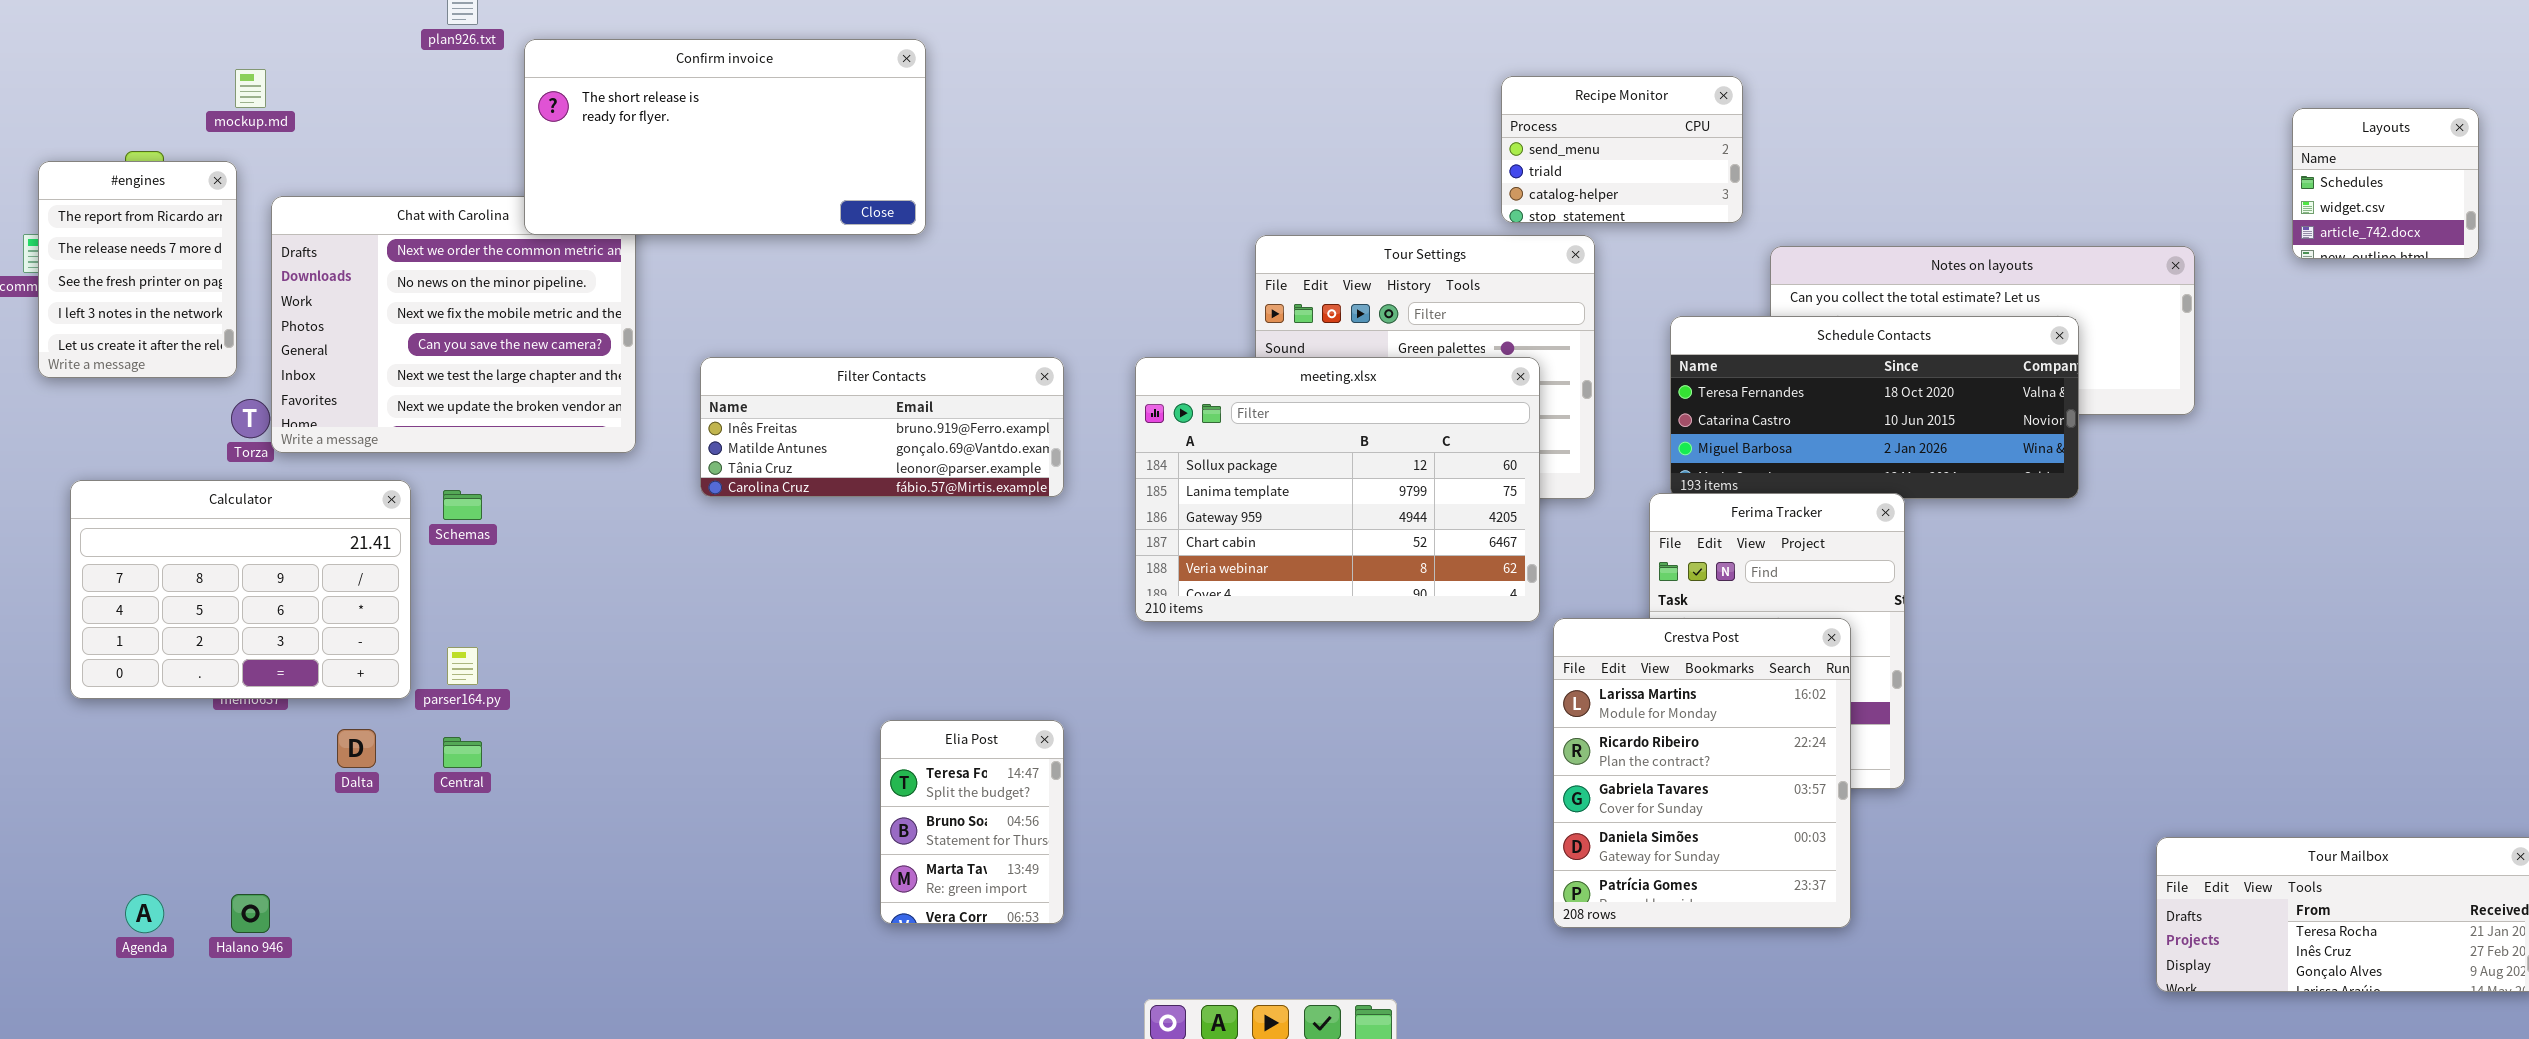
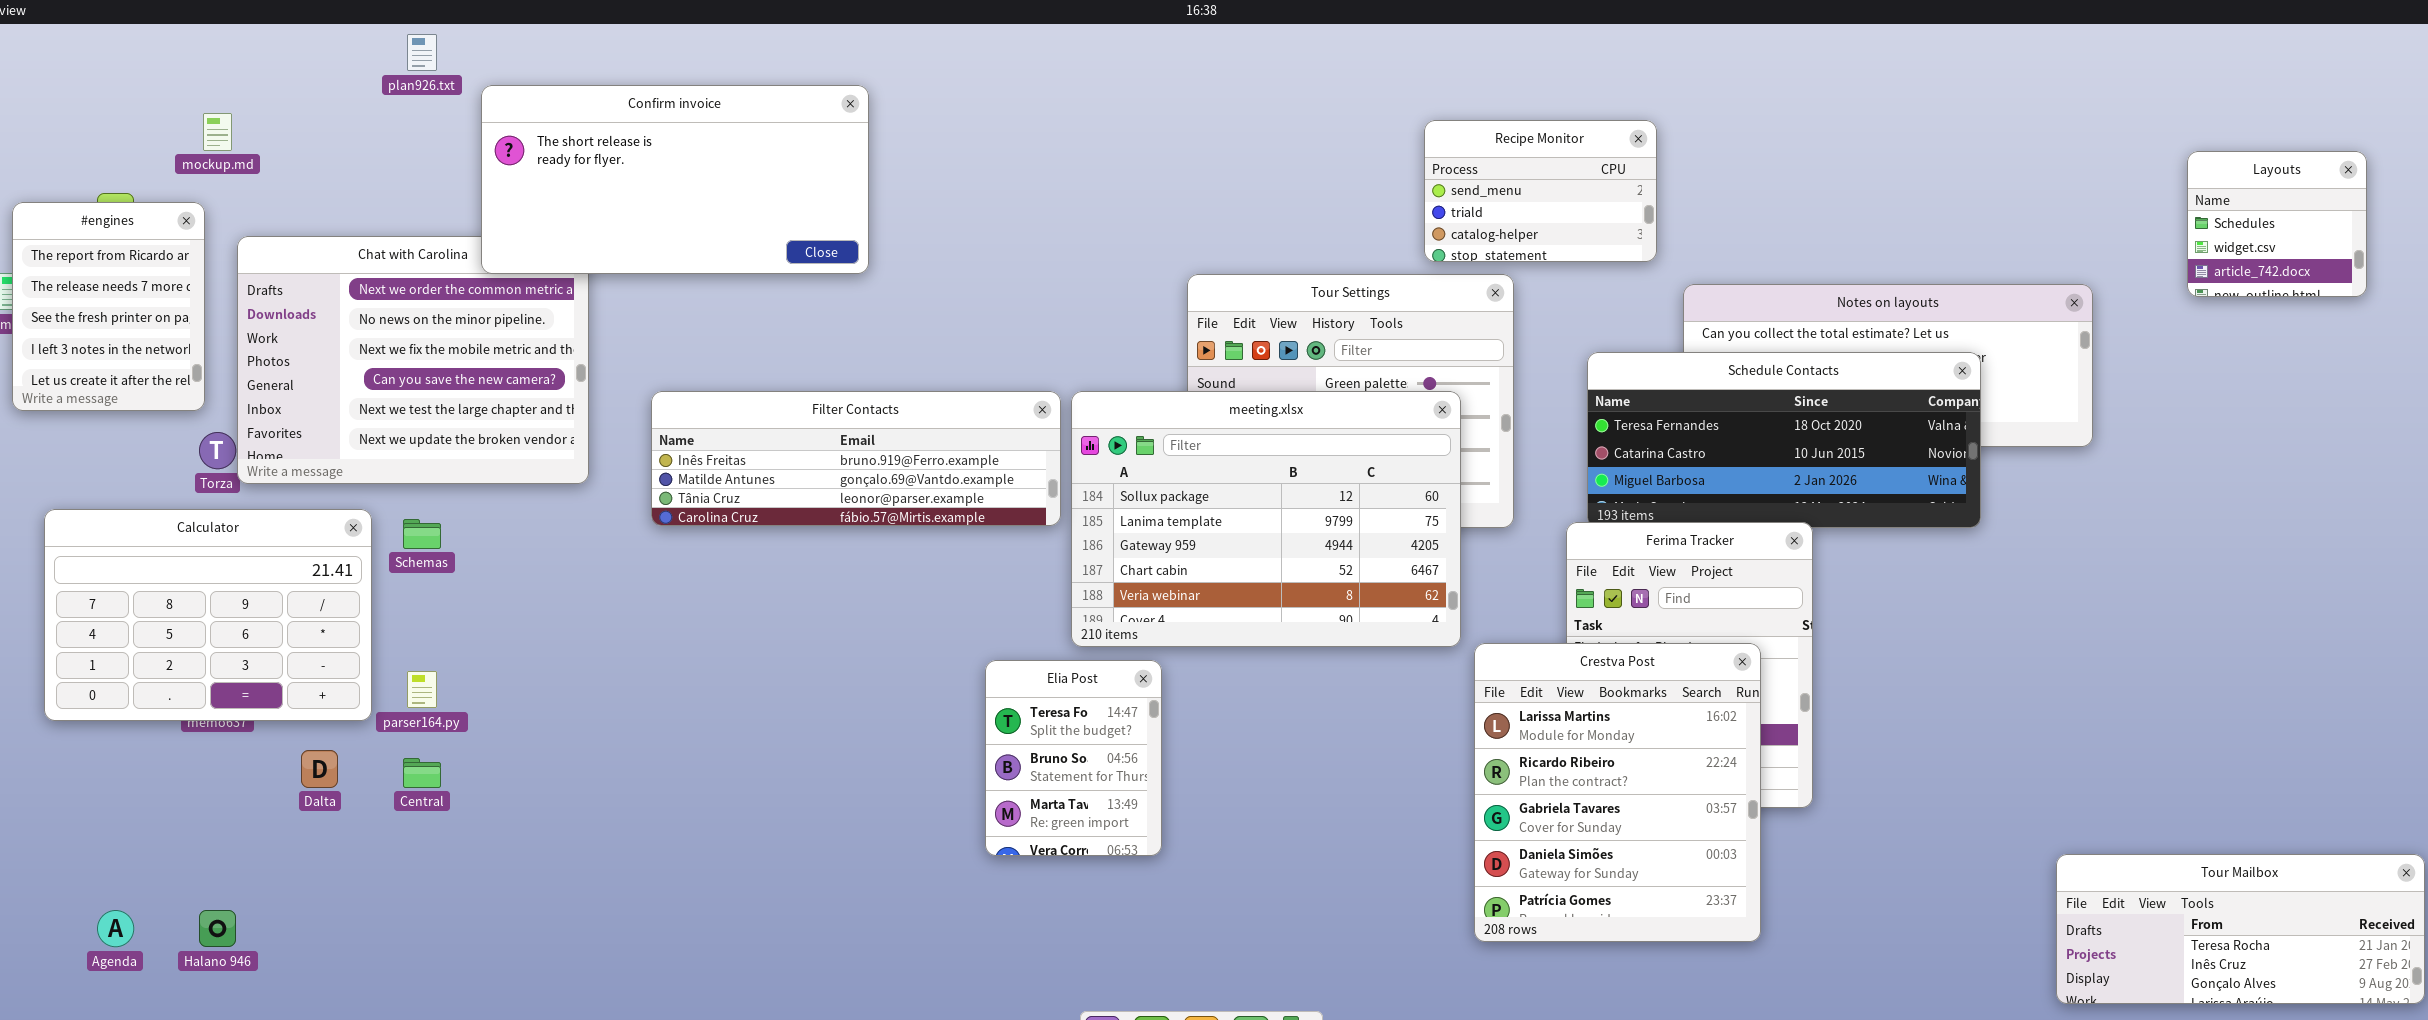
Filter Contacts: [700,357,1064,497] -> [651,391,1061,526], resized
Elia Post: [880,720,1064,924] -> [985,660,1162,856], moved

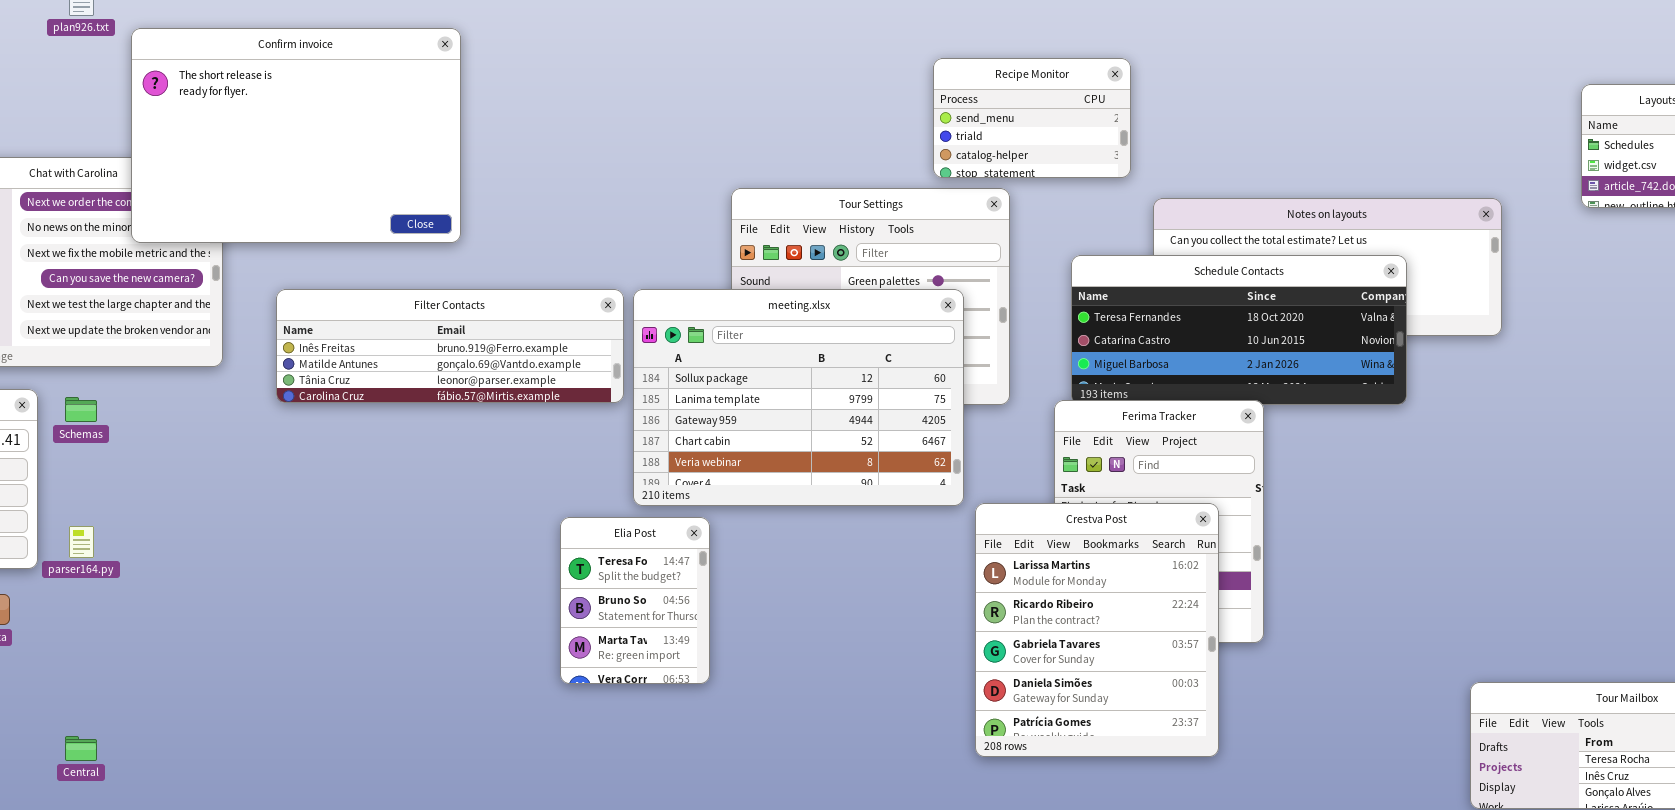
Confirm invoice: [481,85,869,274] -> [131,28,461,243], resized
Central: [403,758,441,788] -> [65,736,97,761], moved

